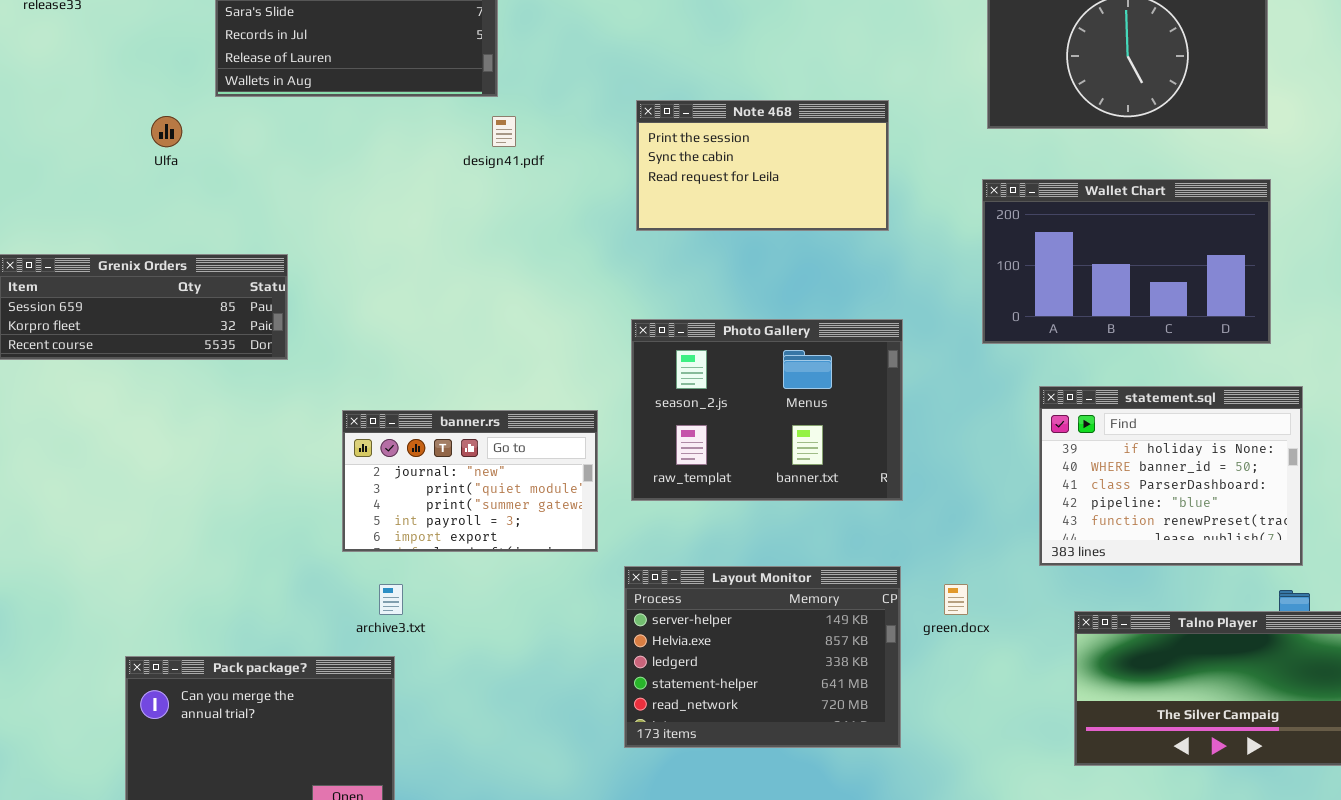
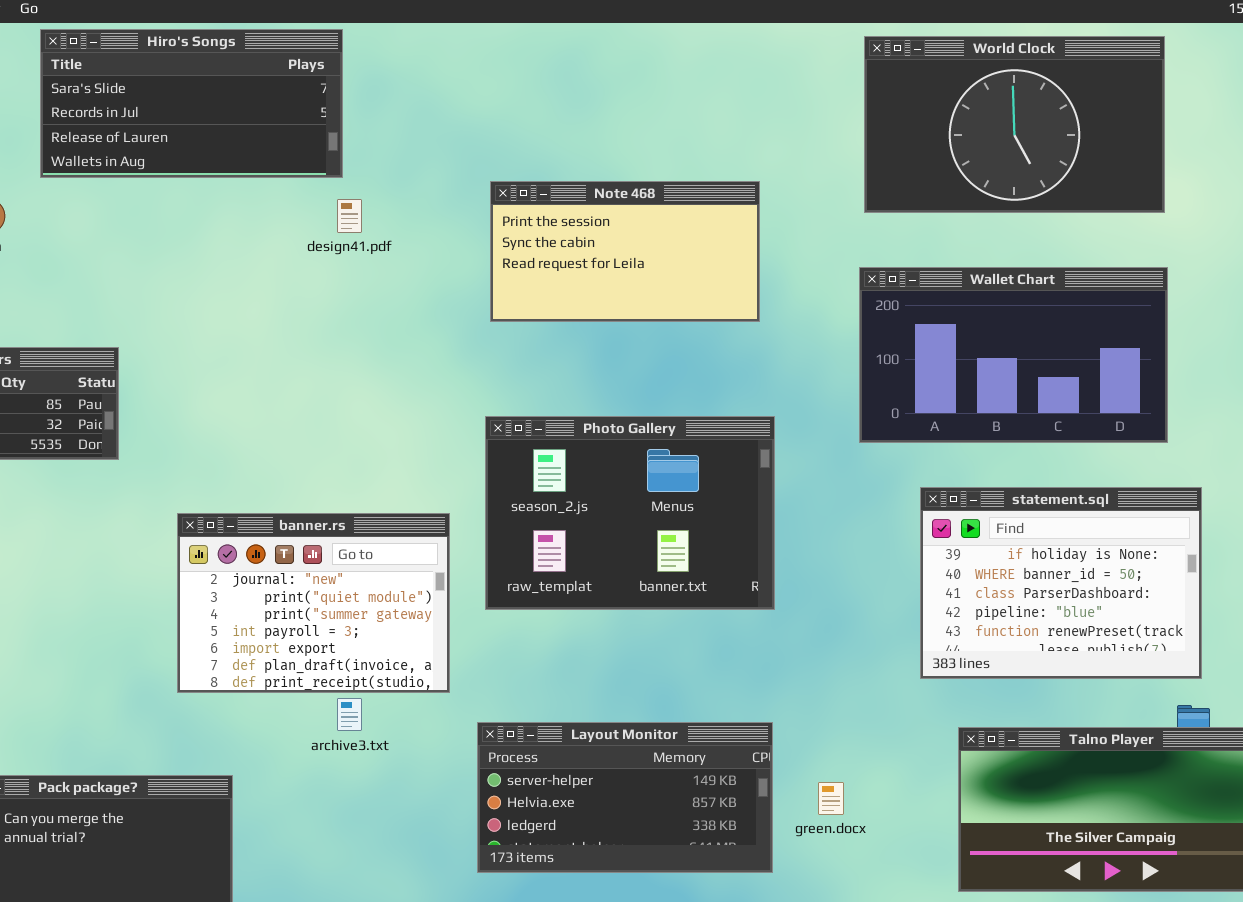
banner.rs: [342,410,598,552] -> [177,513,450,693], resized
Layout Monitor: [624,566,901,748] -> [477,722,773,873], resized
archive3.txt: [379,584,403,615] -> [337,698,362,731], moved
green.docx: [944,584,968,615] -> [818,782,844,815], moved

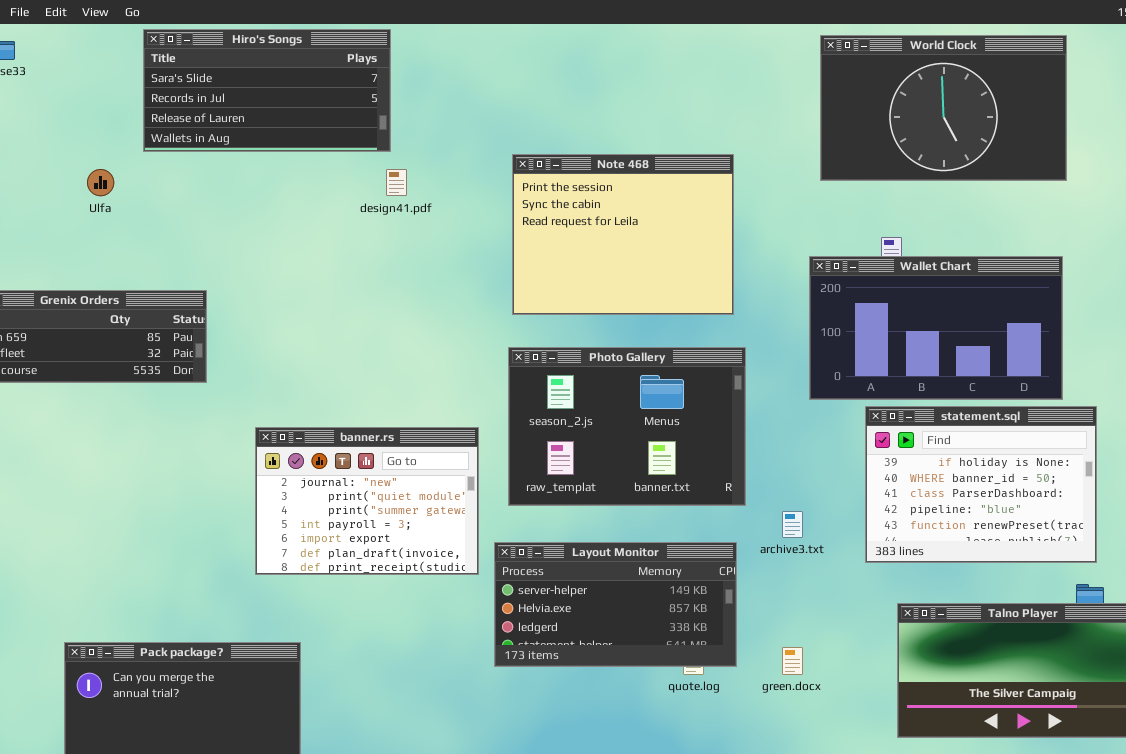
Note 468: [490,181,760,322] -> [512,154,734,315], resized
Wallet Chart: [859,267,1168,443] -> [809,256,1063,400], moved
archive3.txt: [337,698,362,731] -> [782,511,803,538], moved
Layout Monitor: [477,722,773,873] -> [494,542,737,667], moved

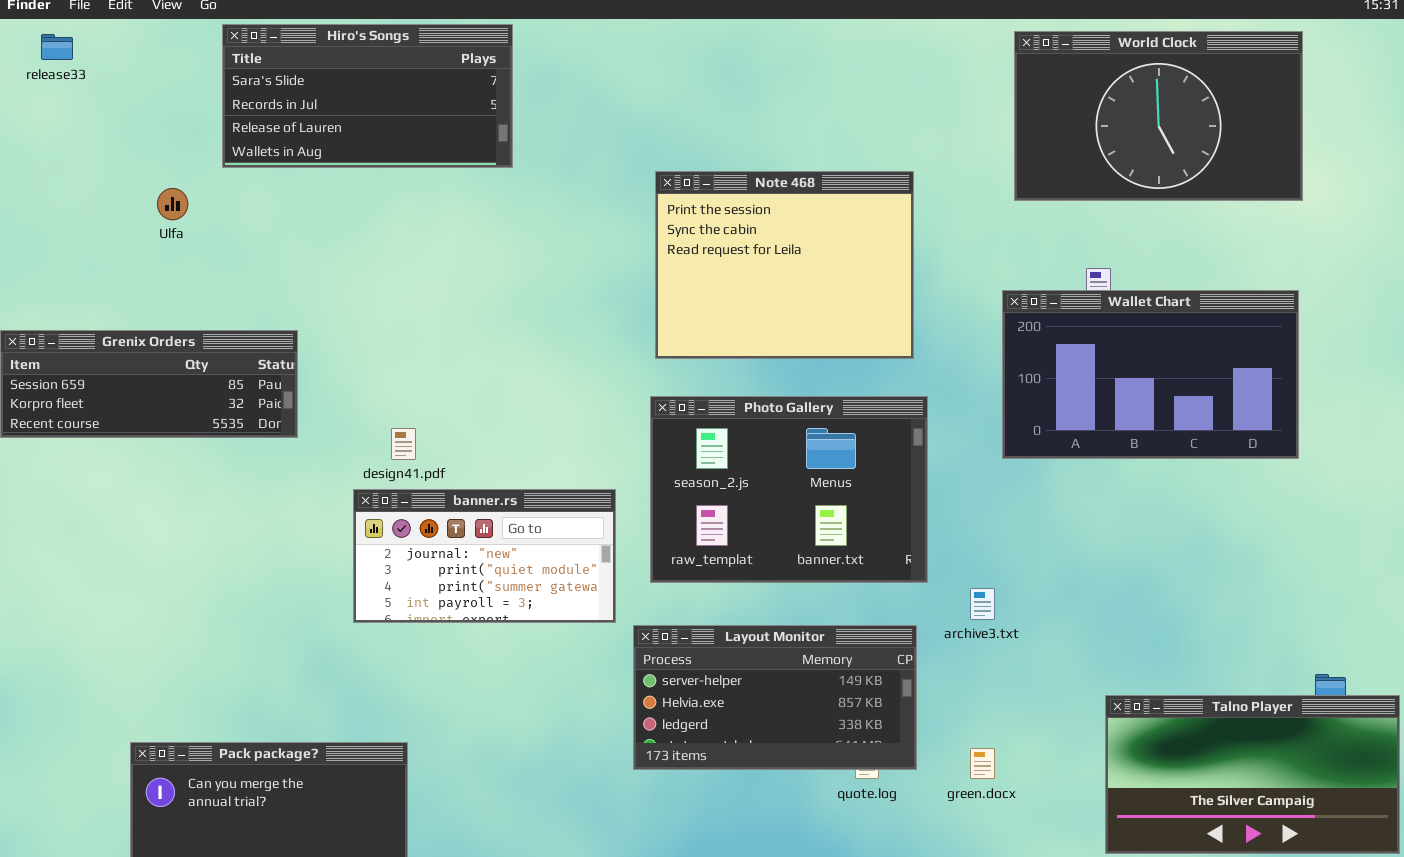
design41.pdf: [386,169,407,196] -> [391,428,416,460], moved
statement.sql: [865,406,1097,563] -> none, closed
banner.rs: [255,427,479,575] -> [353,489,616,623], resized

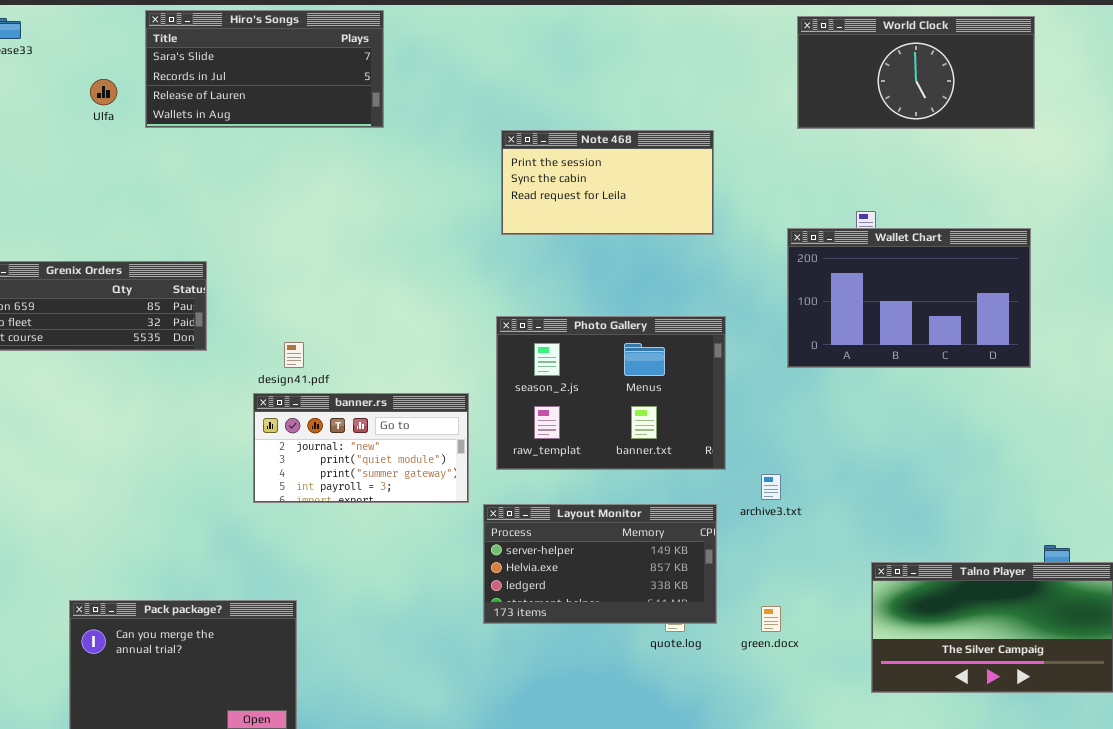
World Clock: [1014,31,1303,201] -> [797,16,1035,129], resized
Note 468: [655,171,914,359] -> [501,130,714,235], resized
Ulfa: [157,188,188,220] -> [90,79,117,105], moved

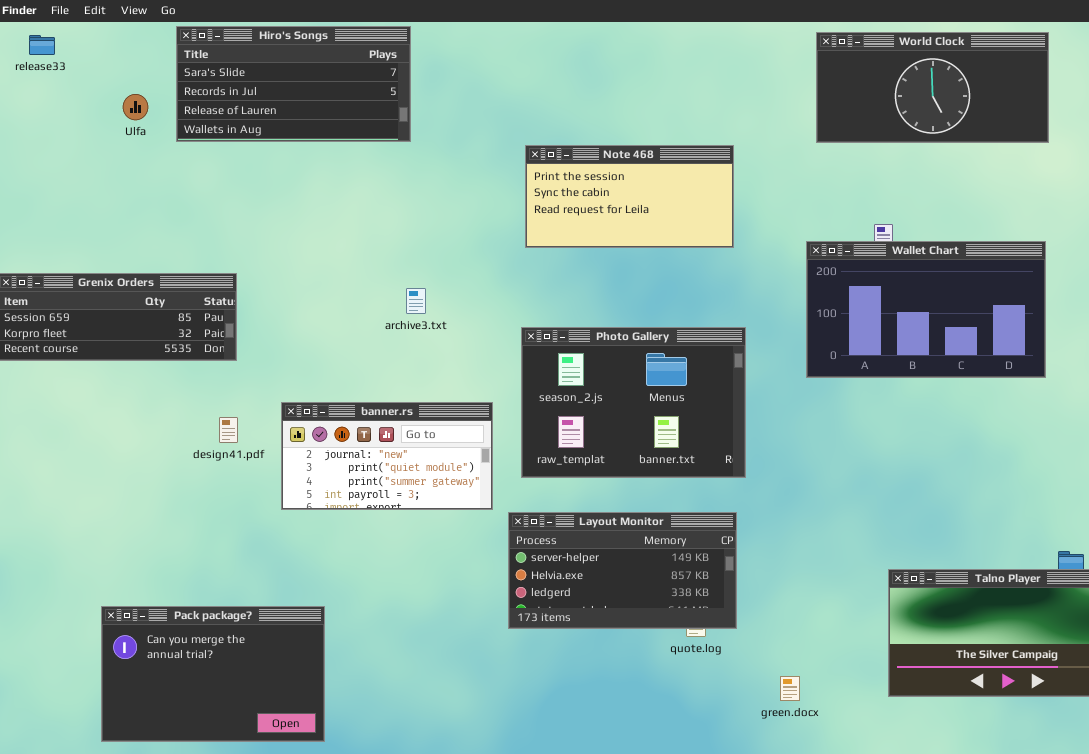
design41.pdf: [284,342,304,368] -> [219,417,238,443], moved
archive3.txt: [761,474,781,500] -> [406,288,426,314], moved
green.docx: [761,606,781,632] -> [780,676,800,701], moved

